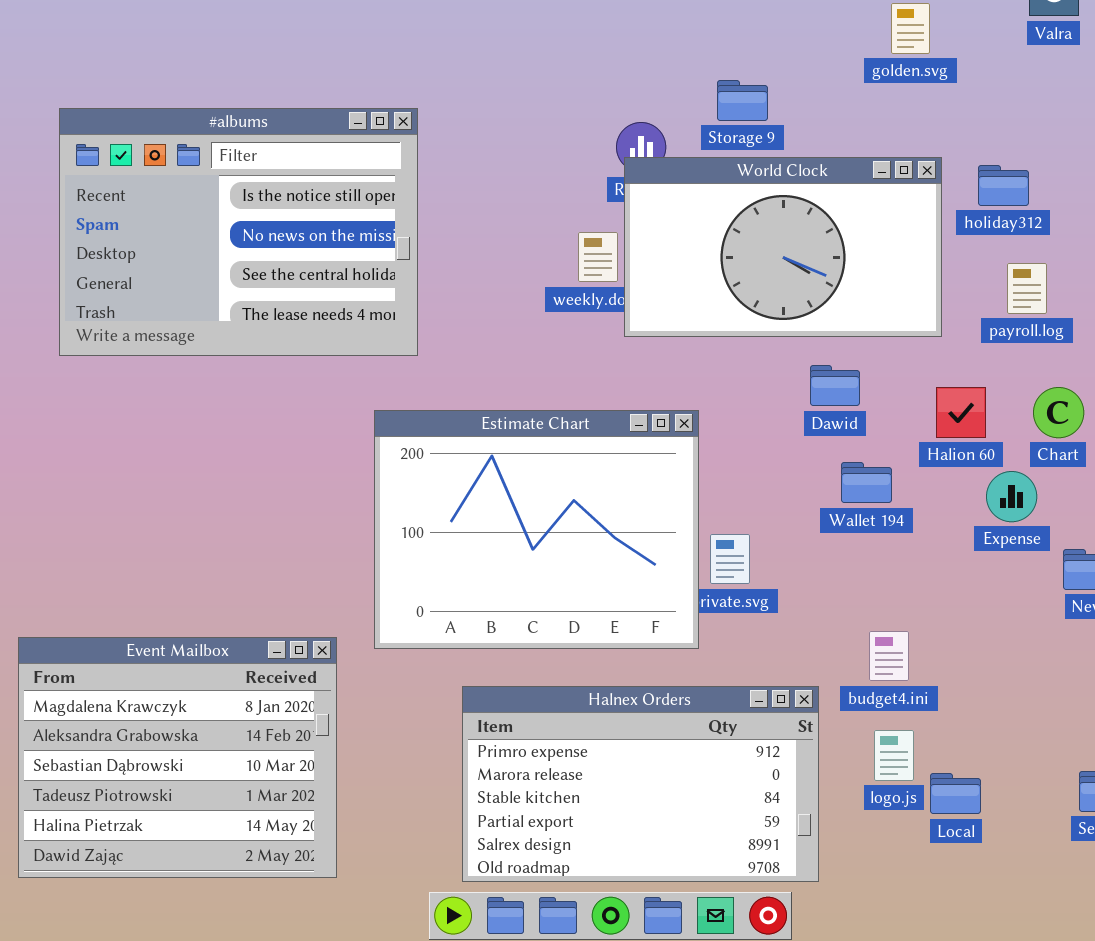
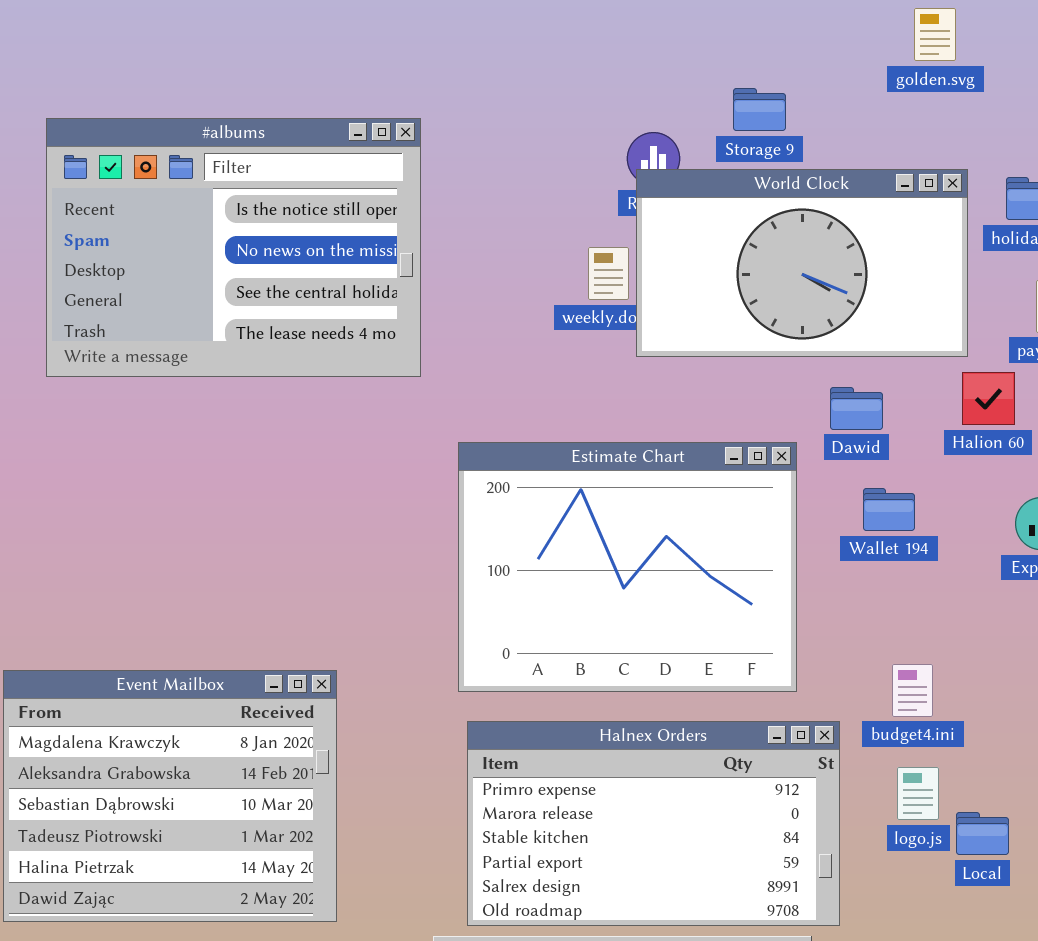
Halion 60: [936,387,986,438] -> [962,372,1015,425], moved
Estimate Chart: [374,410,699,649] -> [458,442,797,692], moved

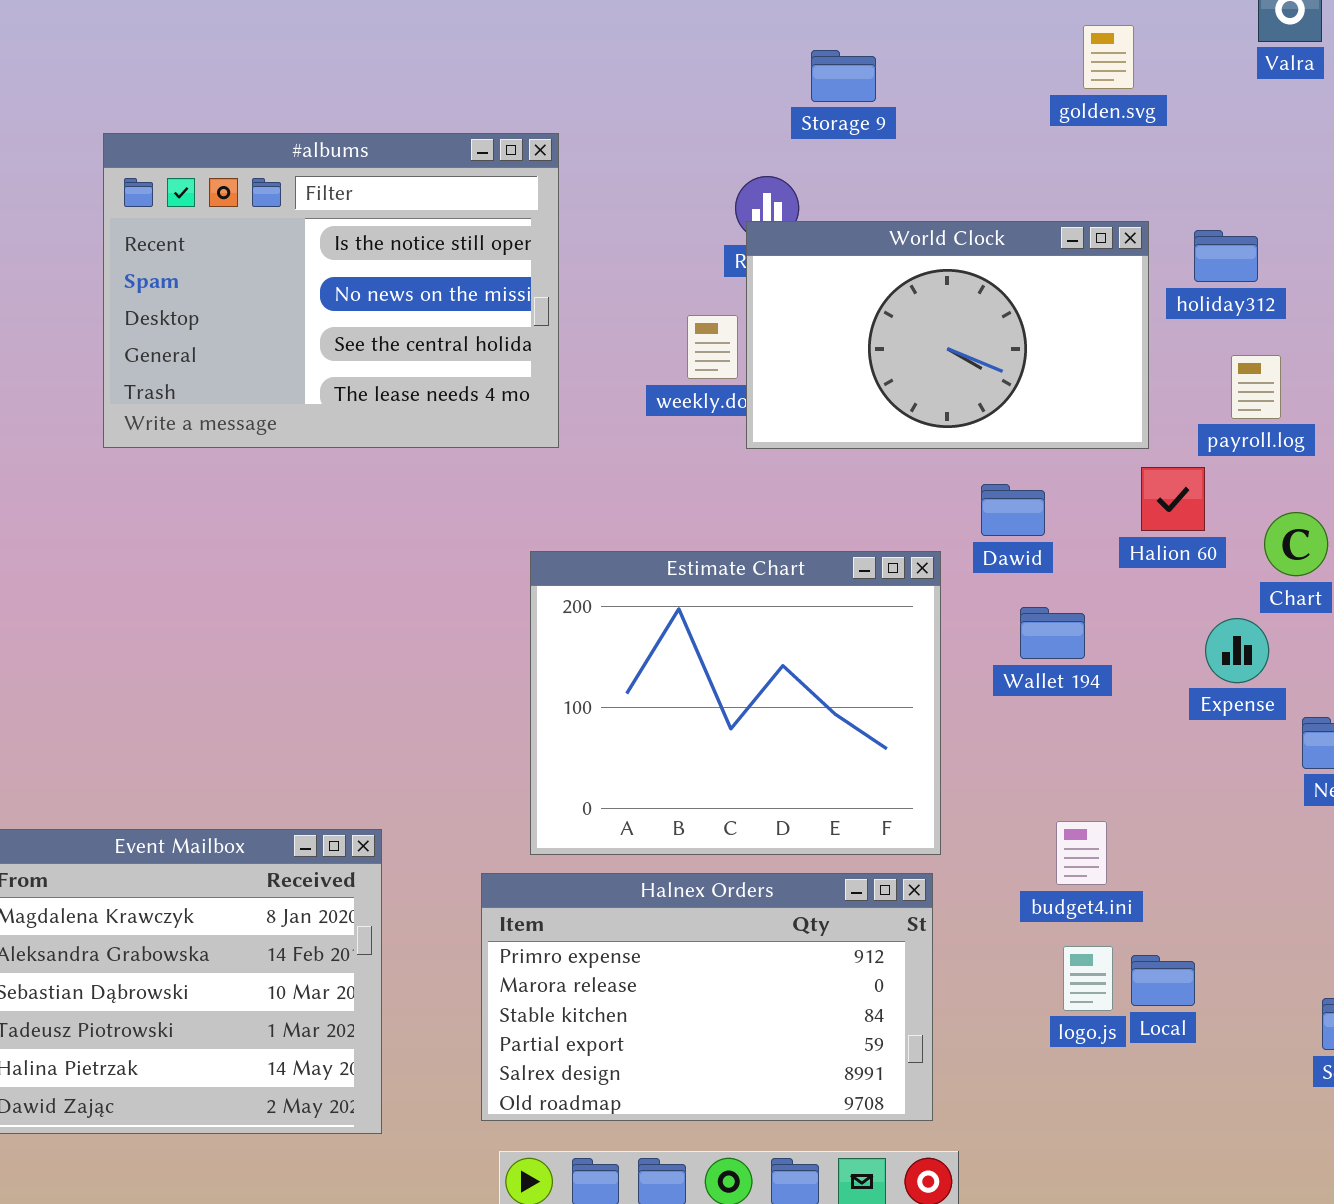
Storage 9: [733,88,786,131] -> [811,50,876,102], moved
#albums: [46,118,421,377] -> [103,133,559,448], moved
Halnex Orders: [467,721,840,926] -> [481,873,933,1121], moved
Local: [956,812,1009,855] -> [1131,955,1195,1006], moved

